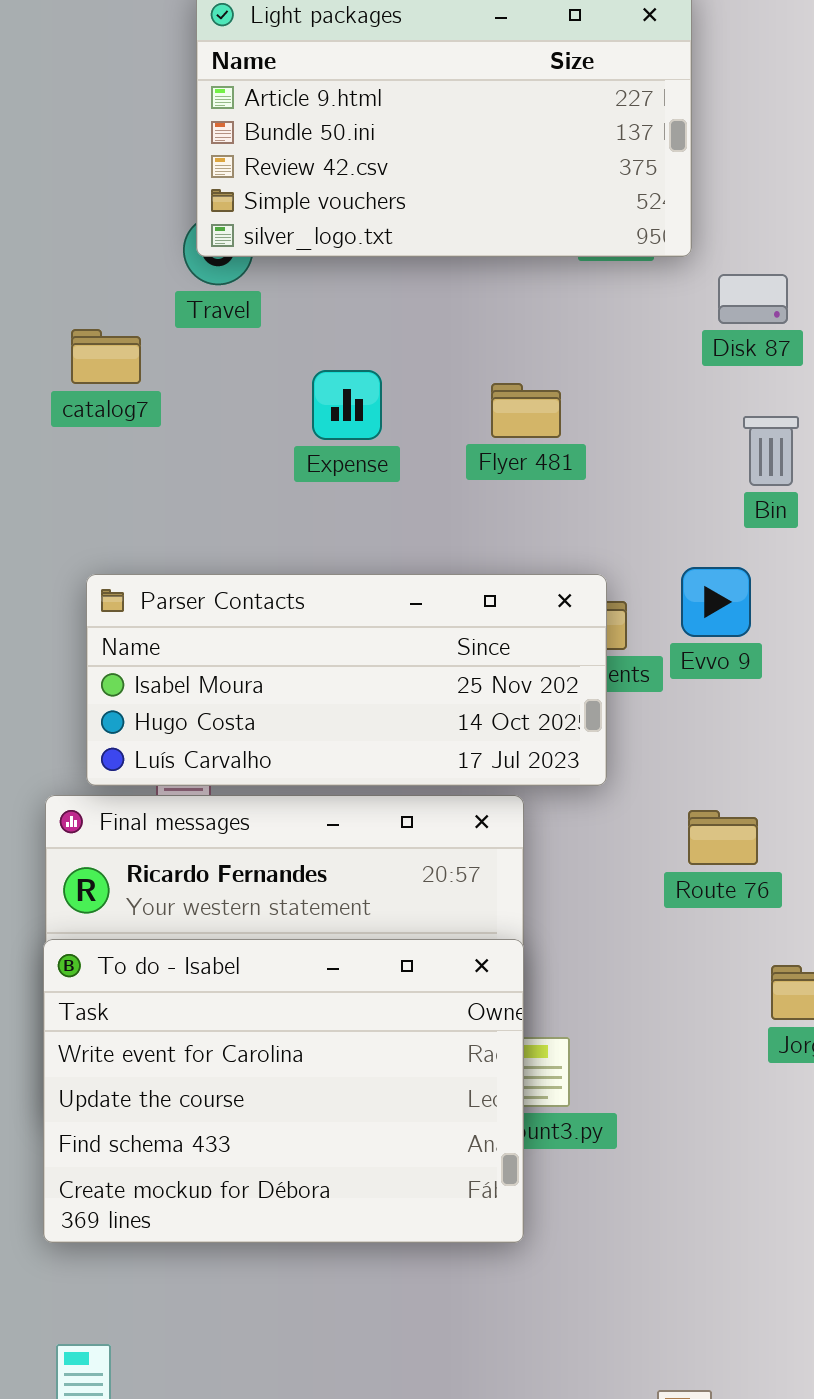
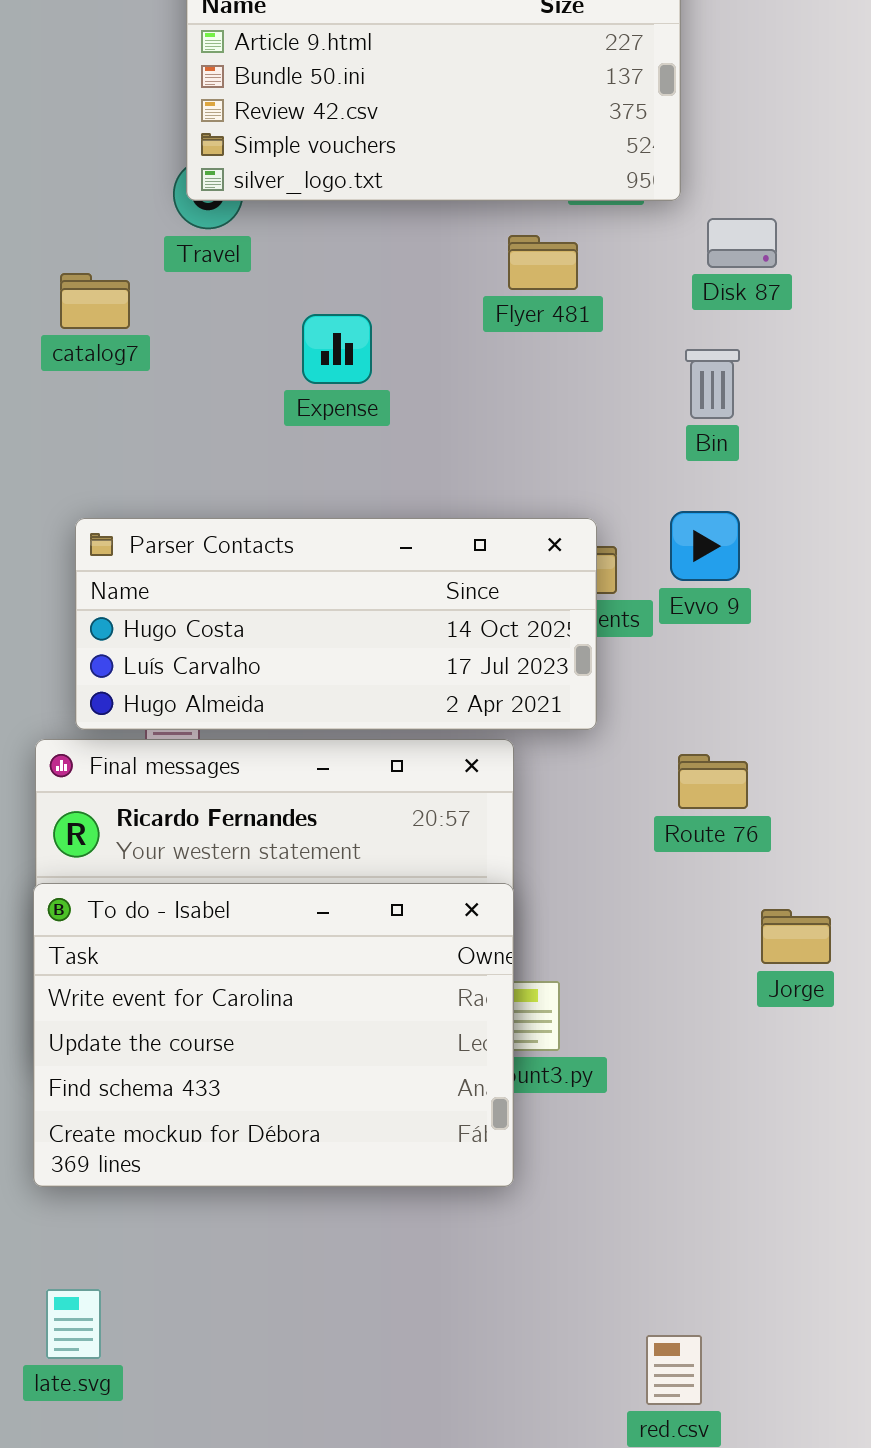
Flyer 481: [491,383,561,438] -> [508,235,578,290], moved
Bin: [743,416,799,486] -> [685,349,740,419], moved
Parser Contacts: [86,574,607,786] -> [75,518,597,730], scrolled down 1 row

